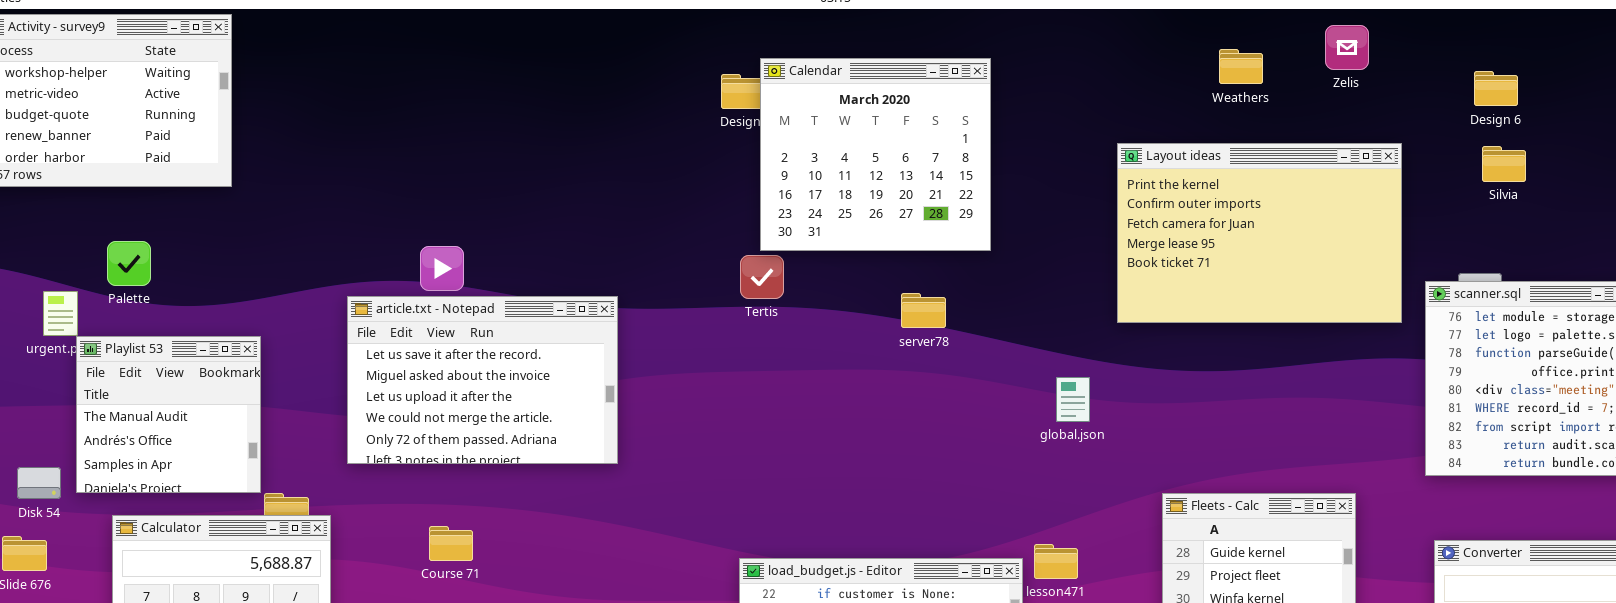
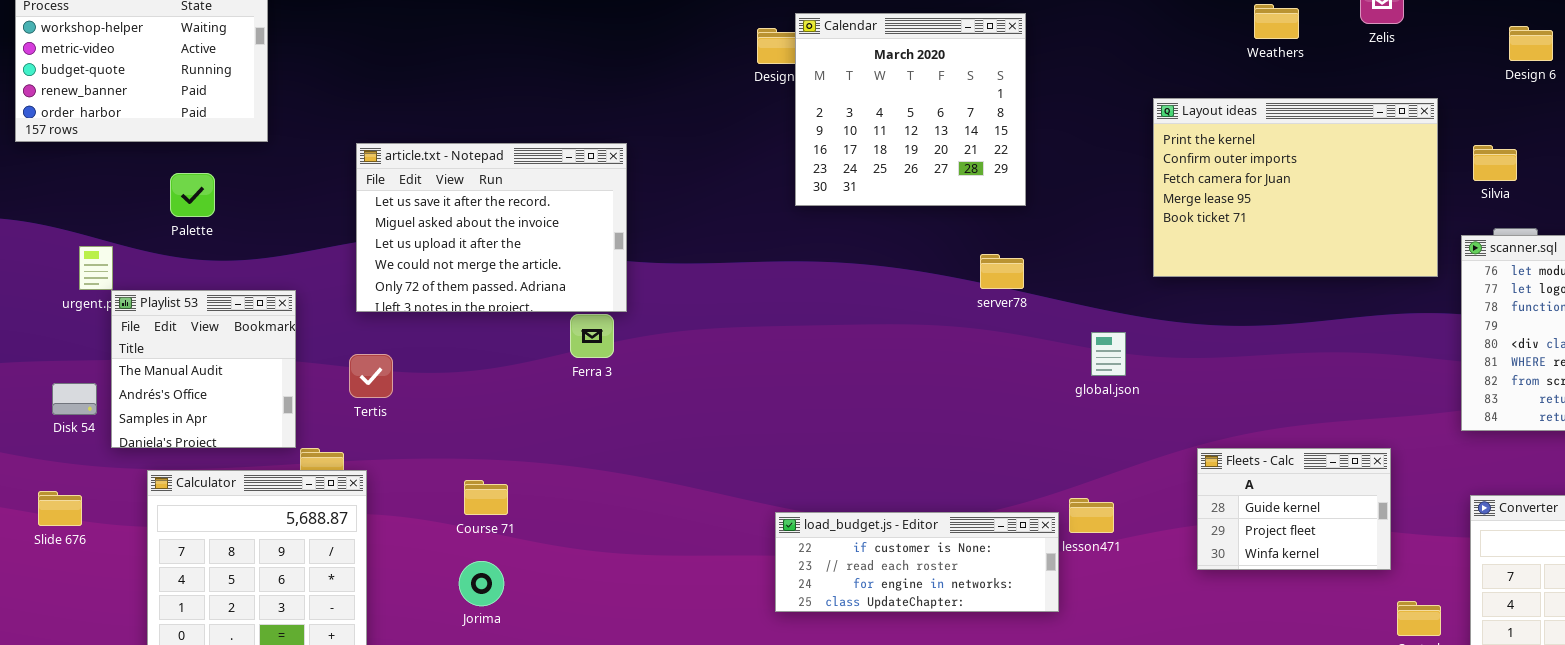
Silvia: [1482,146,1526,182] -> [1473,145,1517,181], moved
Palette: [107,241,151,286] -> [170,173,215,217], moved
Tertis: [740,255,784,299] -> [349,354,393,398], moved
server78: [901,293,946,328] -> [980,254,1024,289], moved
article.txt - Notepad: [347,296,618,464] -> [356,143,627,312], moved
Disk 54: [17,467,61,499] -> [52,383,97,415], moved

